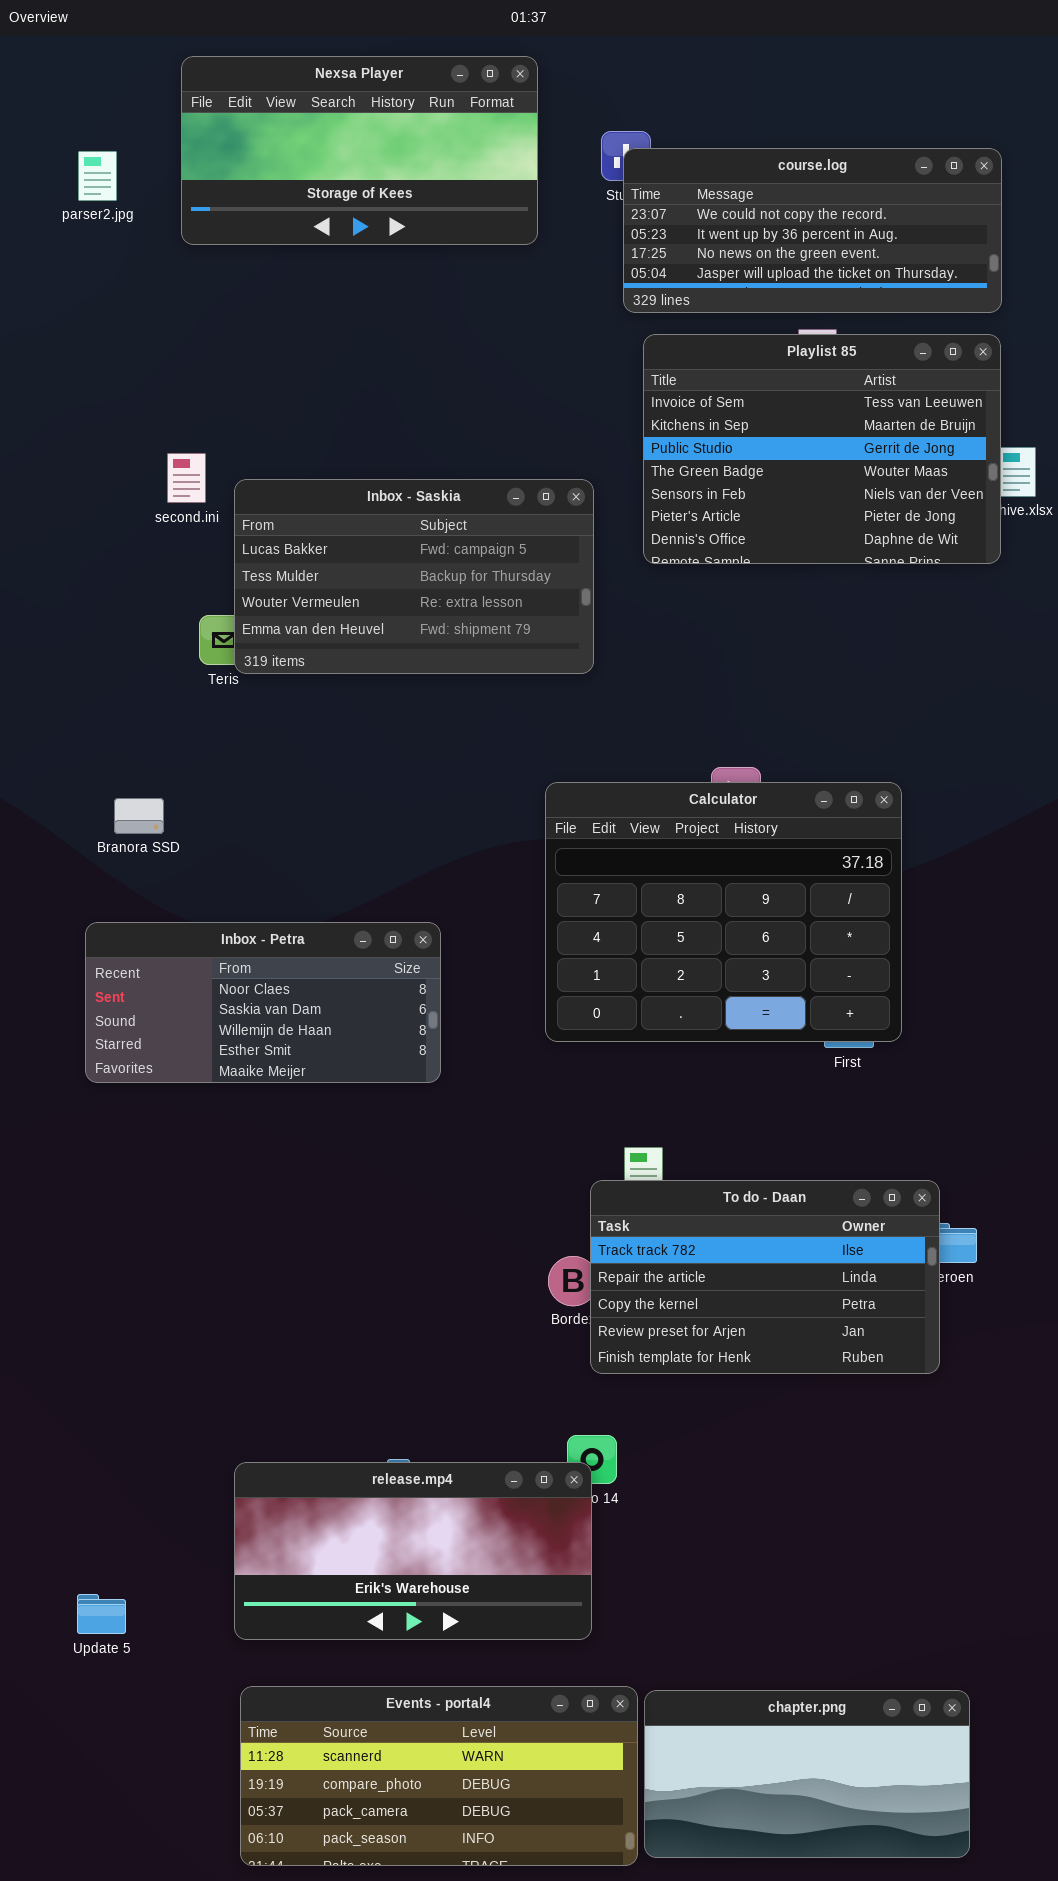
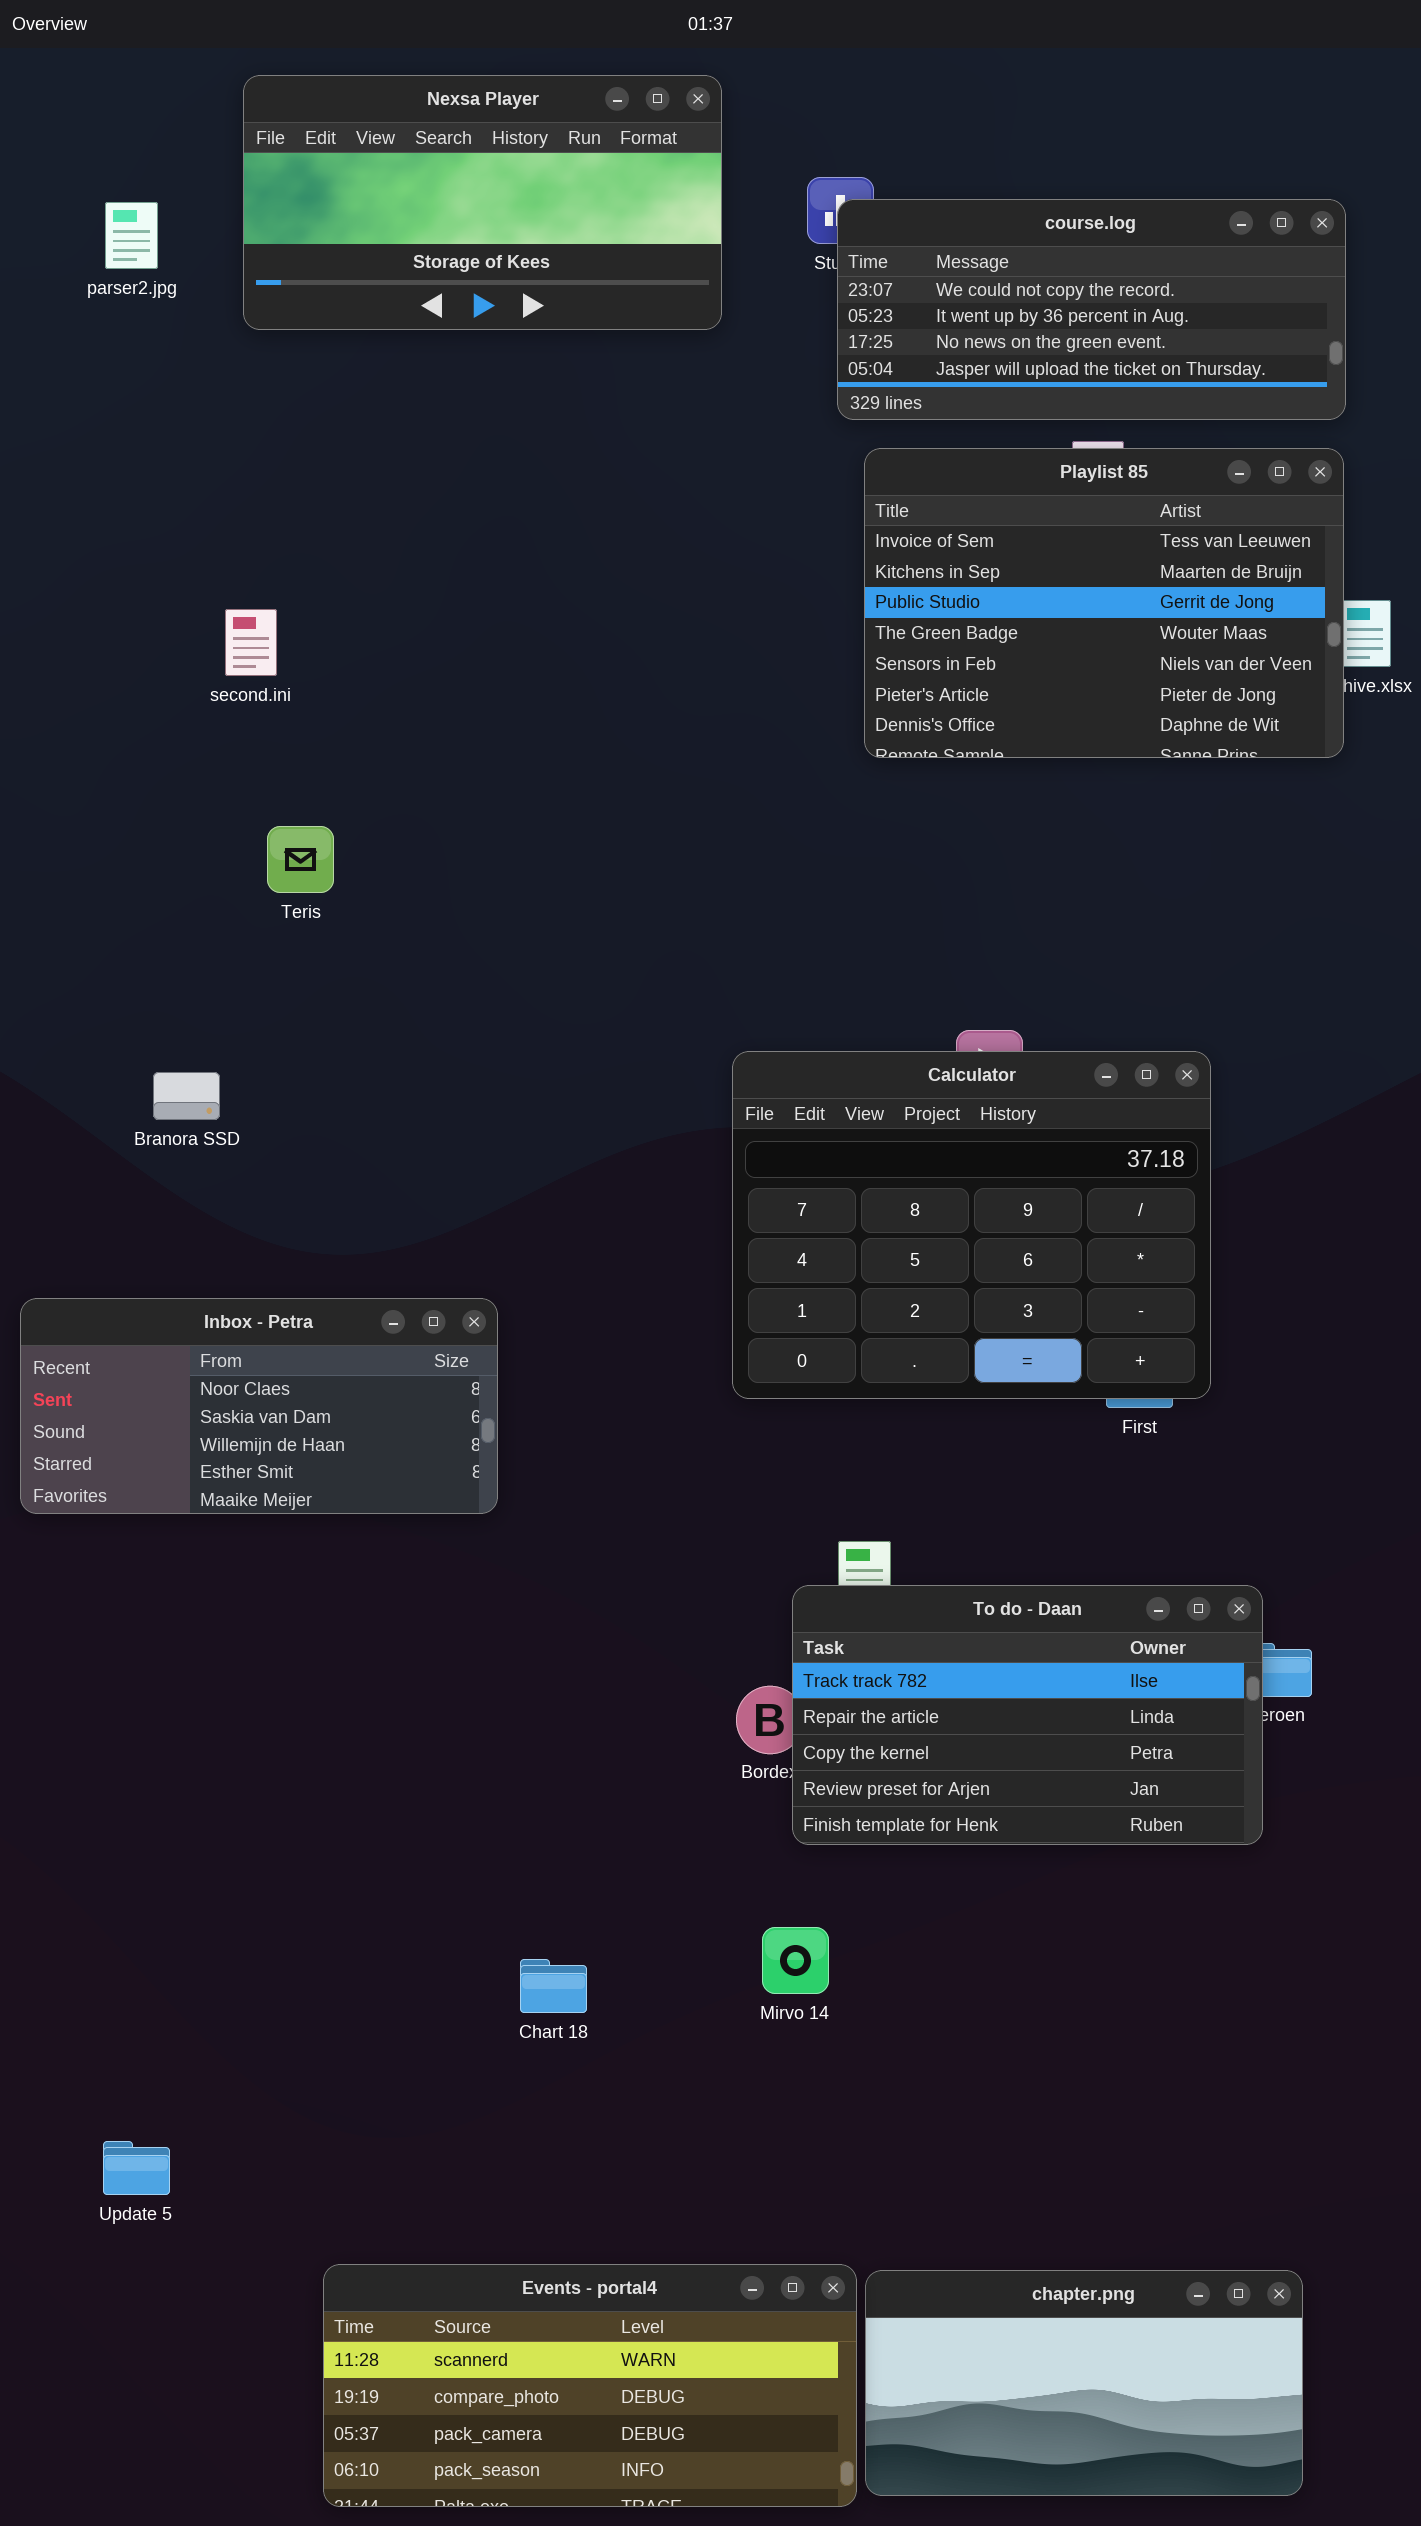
Inbox - Saskia: [234,479,594,674] -> none, closed
Inbox - Petra: [85,922,441,1083] -> [20,1298,498,1514], moved
release.mp4: [234,1462,592,1640] -> none, closed

